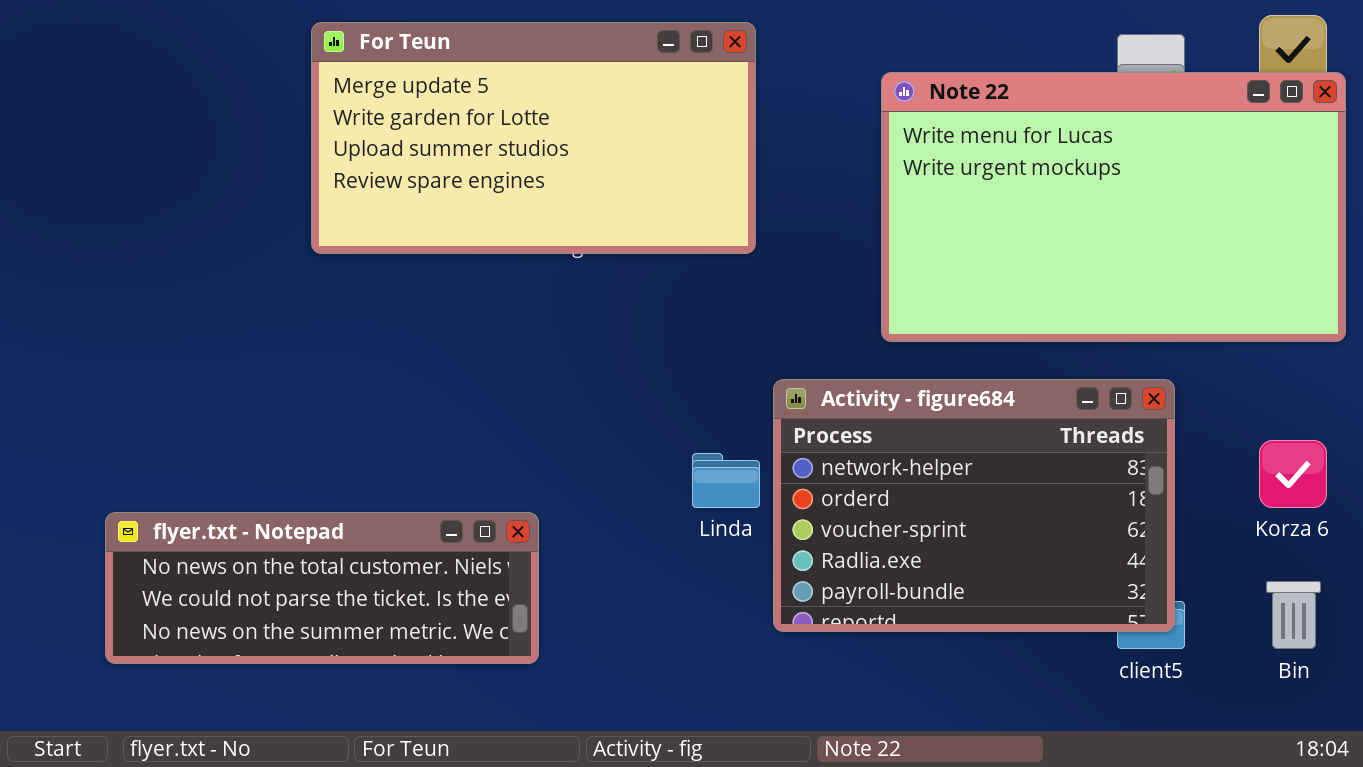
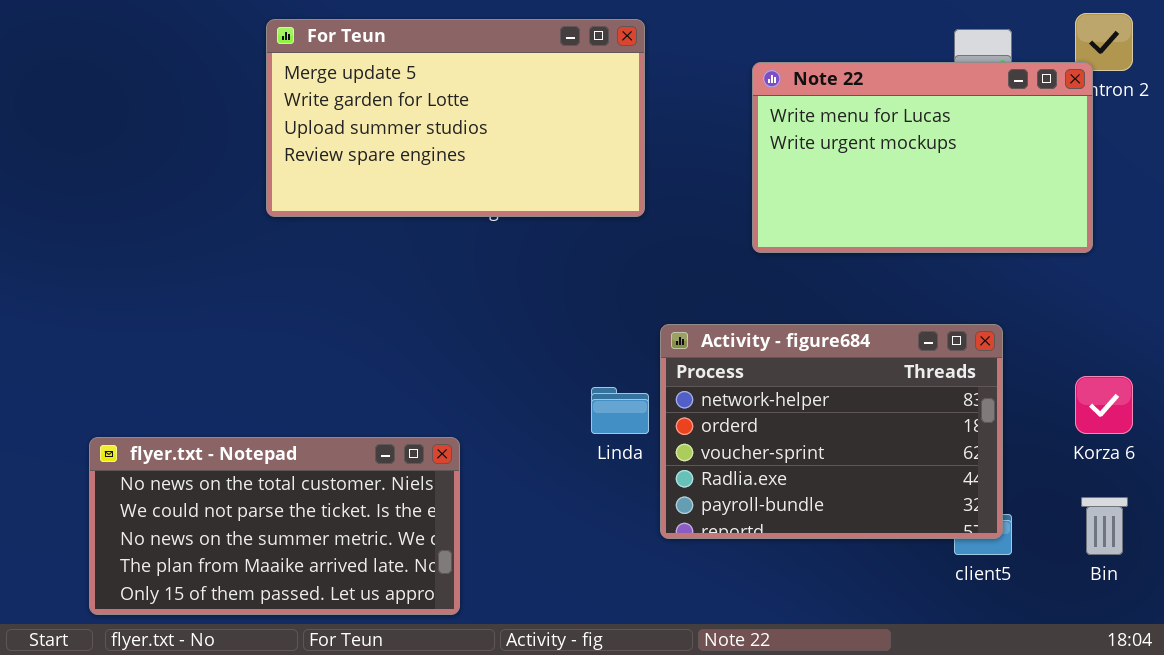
Note 22: [881,72,1346,342] -> [752,62,1093,253], resized
flyer.txt - Notepad: [105,512,539,664] -> [89,437,460,615], resized

